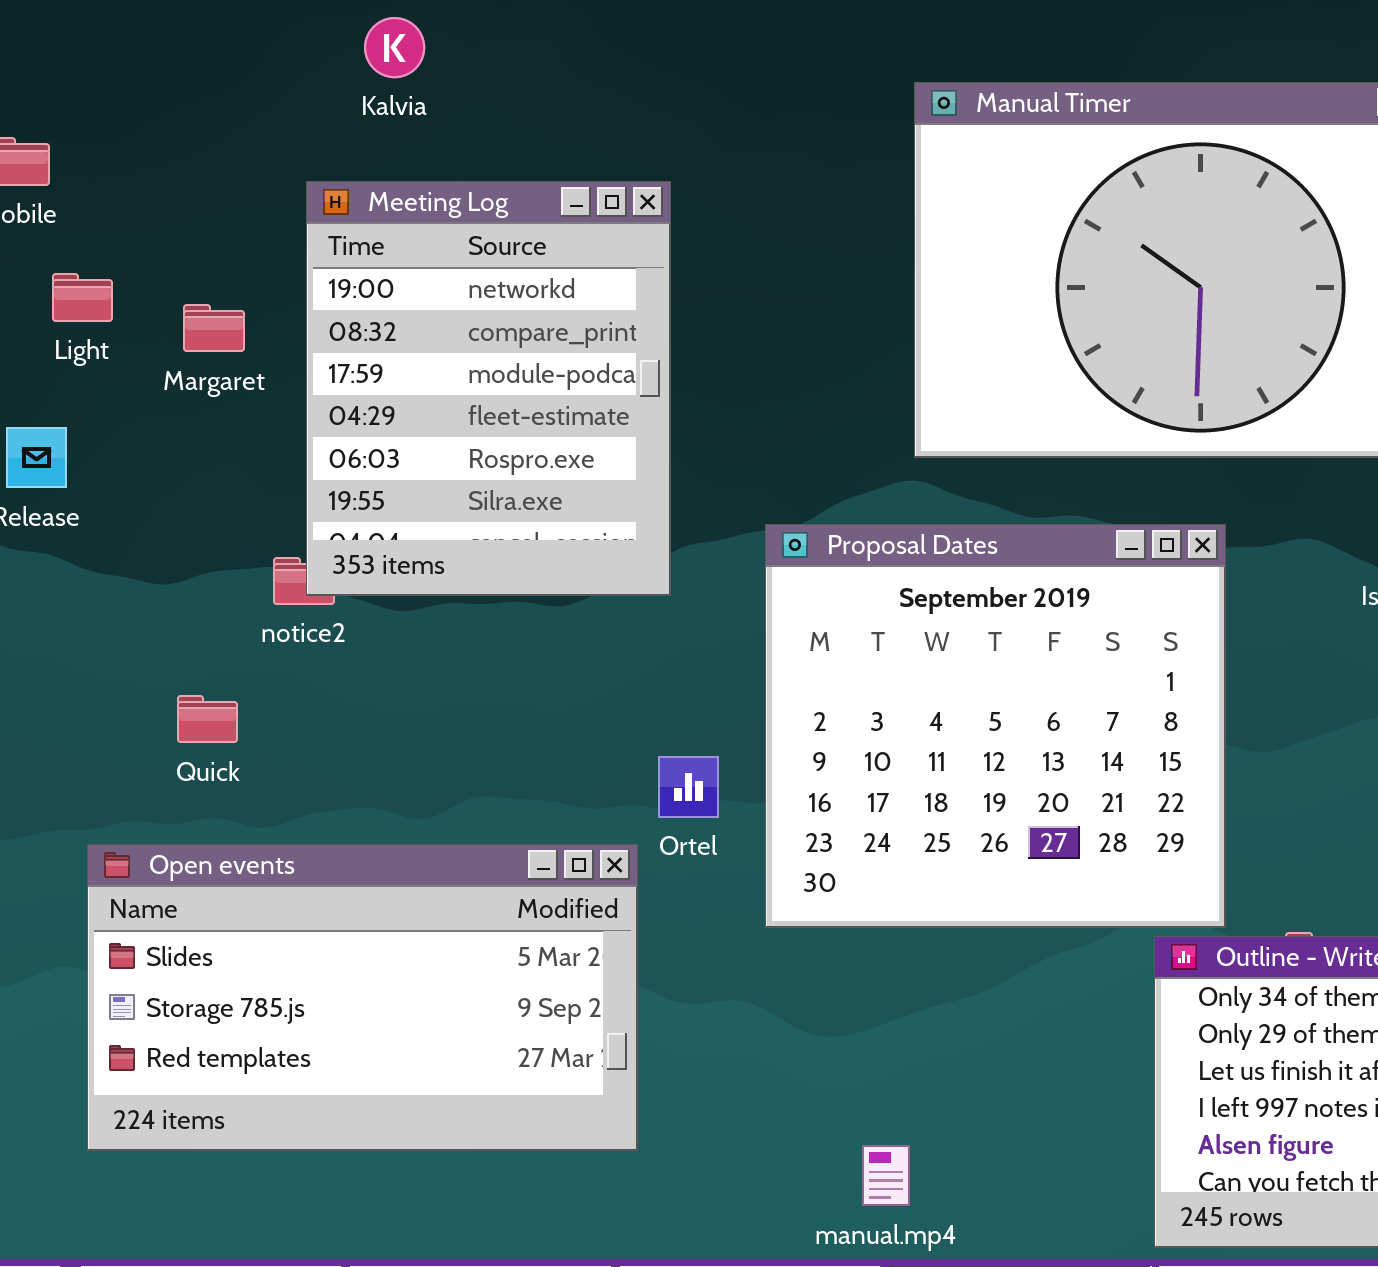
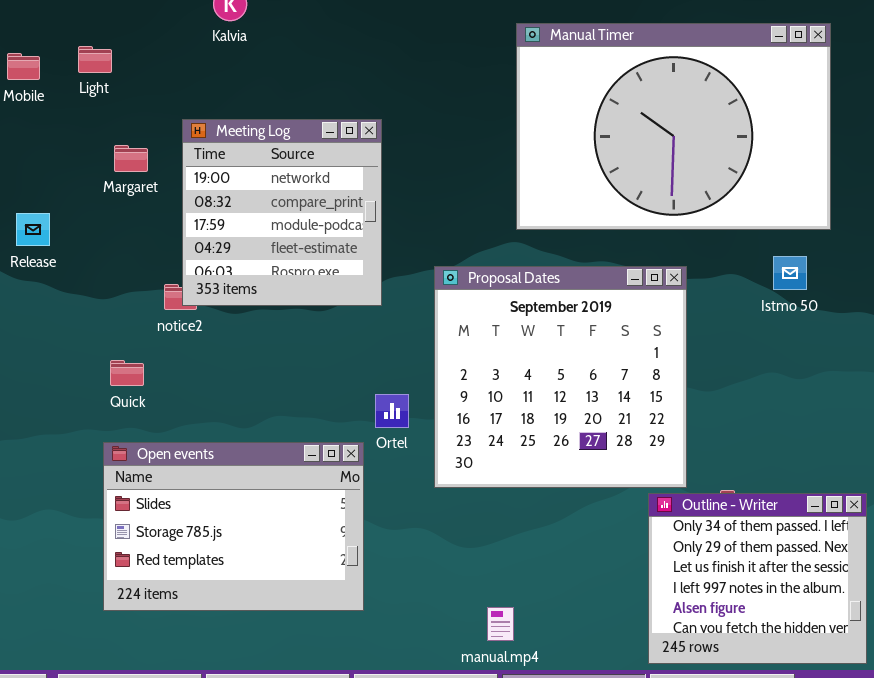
Meeting Log: [306,181,671,596] -> [182,119,382,306], resized
Light: [52,273,113,322] -> [78,46,112,73], moved
Open events: [87,844,638,1151] -> [103,442,364,611], resized

